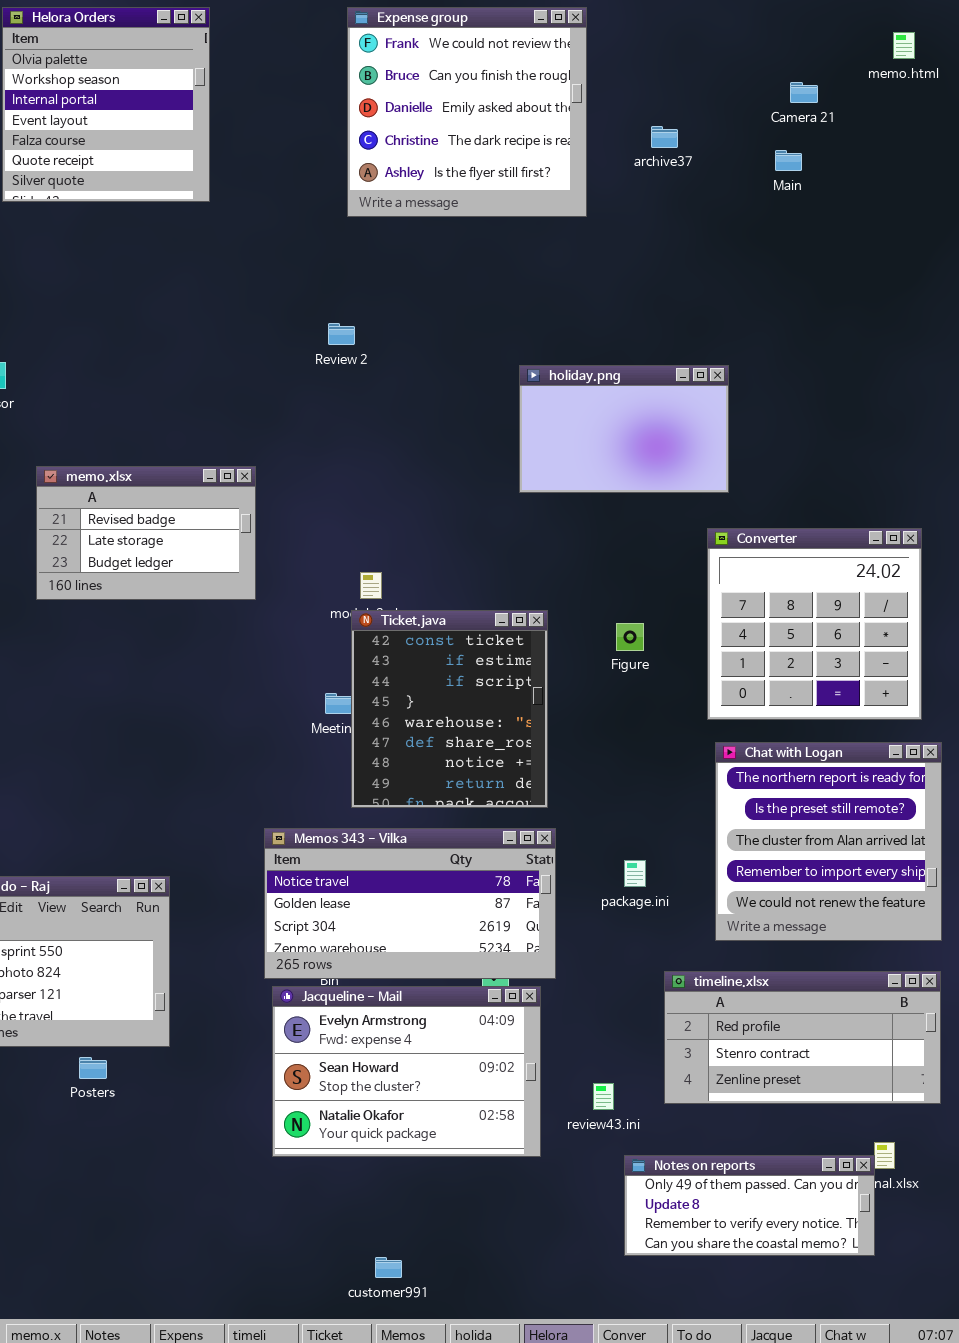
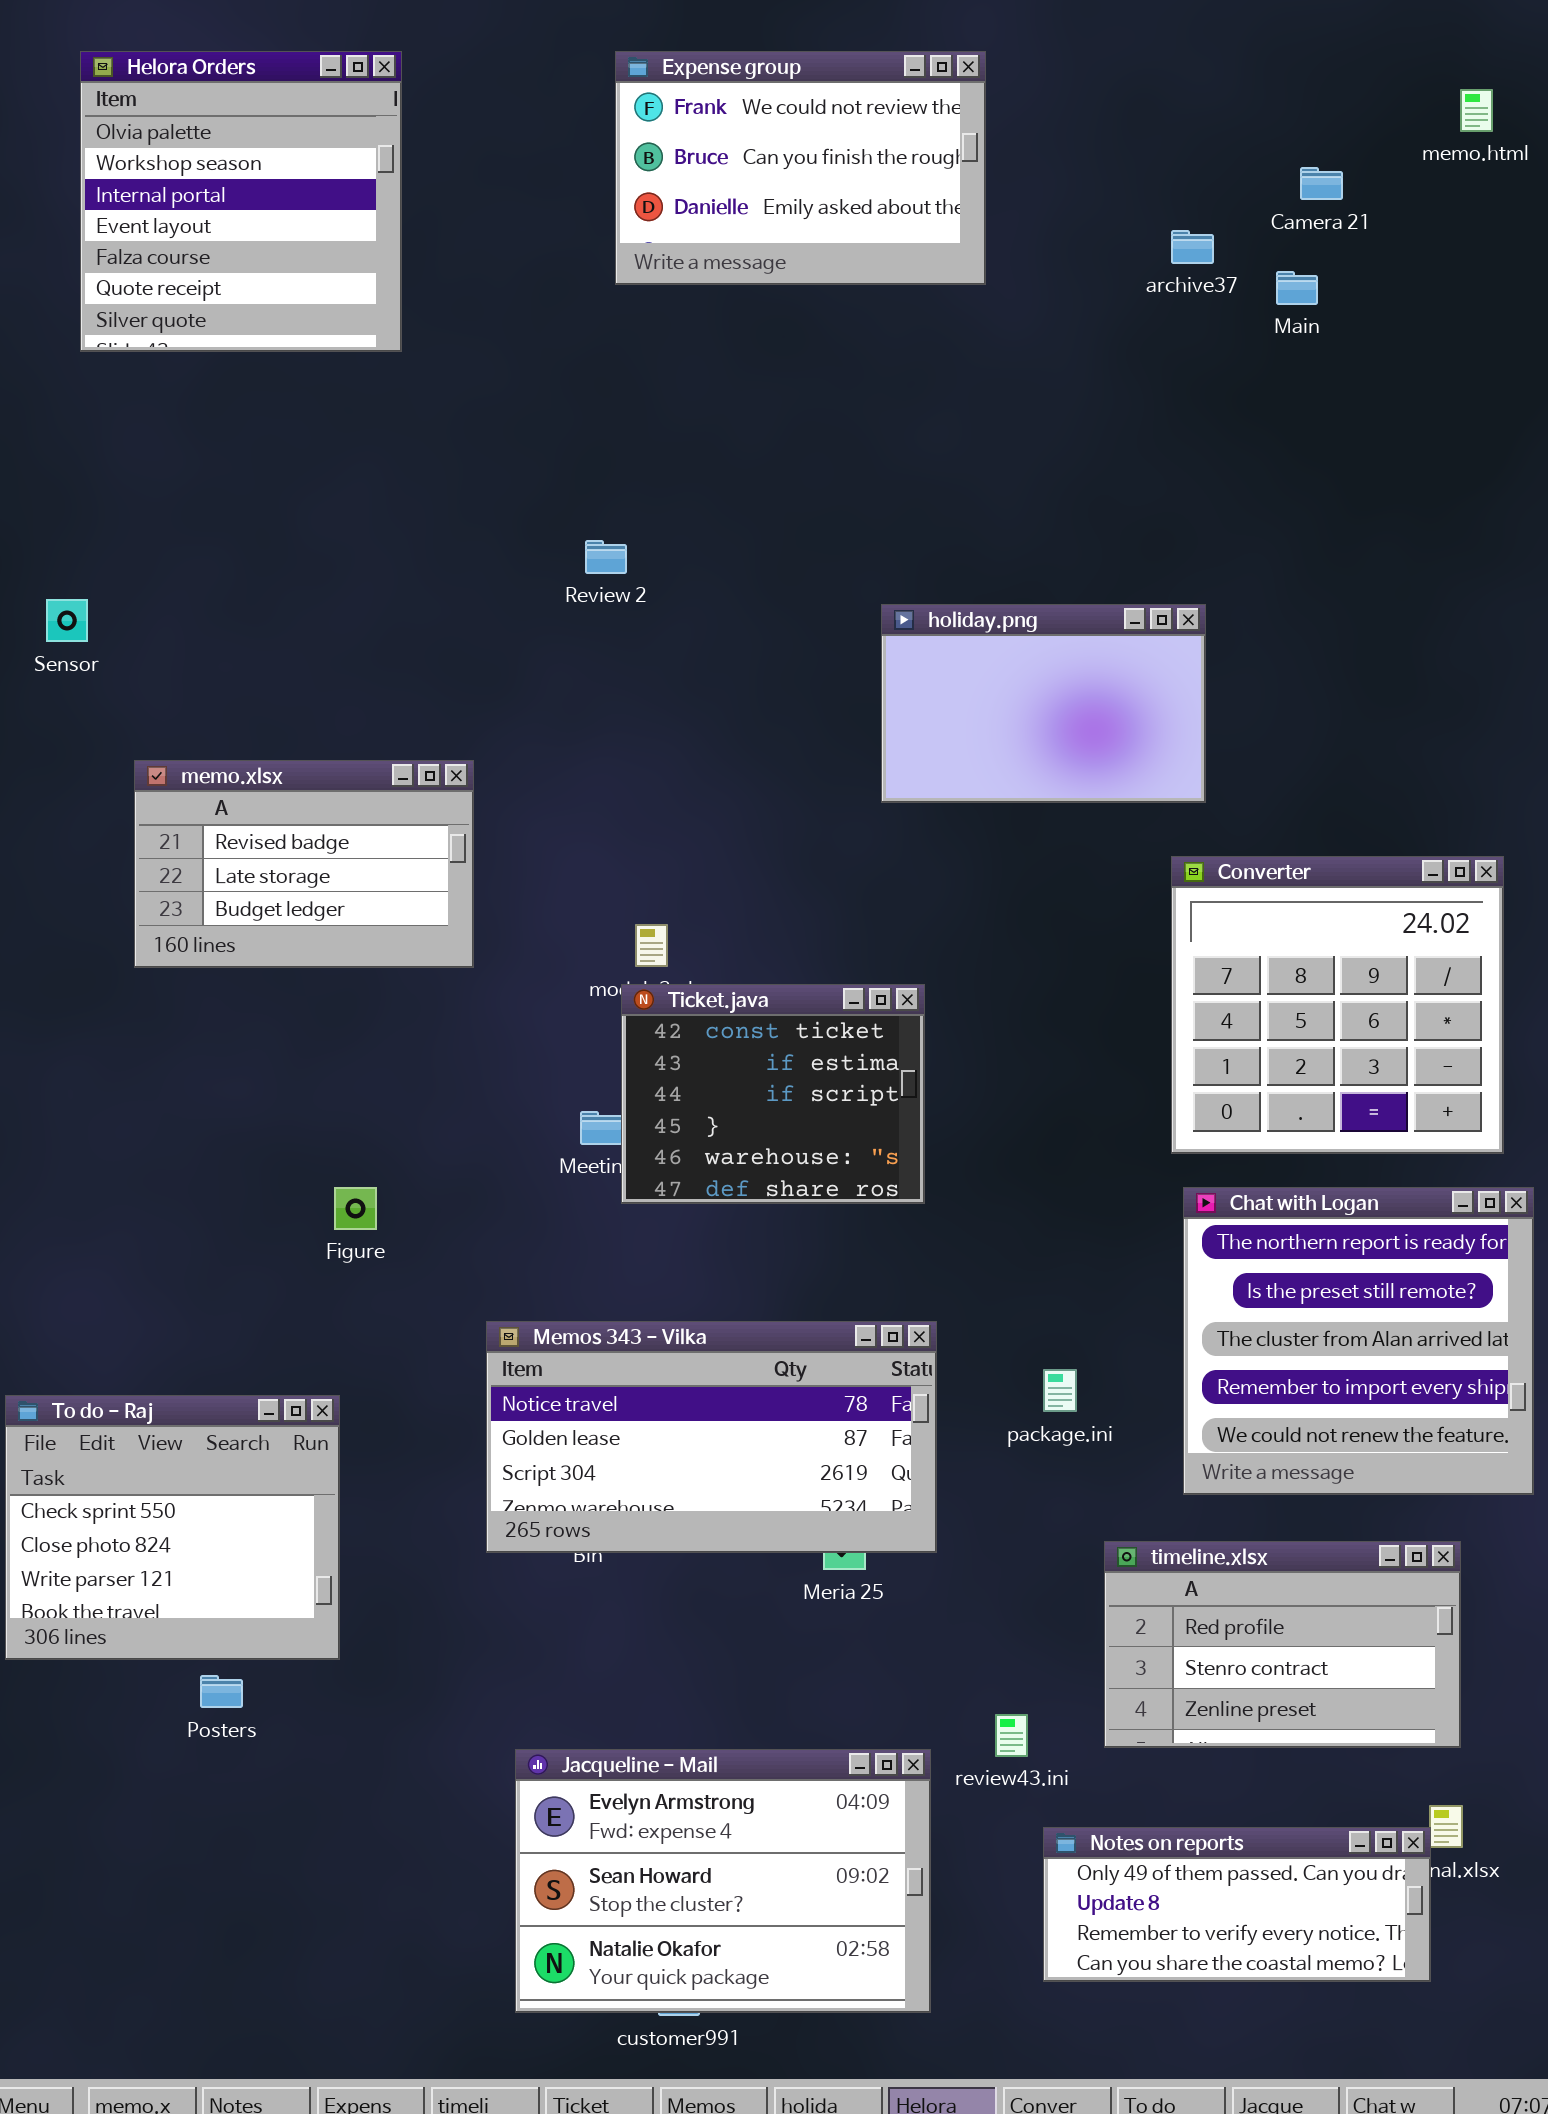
Expense group: [347,7,587,217] -> [615,51,986,285], resized
archive37: [651,126,678,148] -> [1171,230,1214,264], moved
Ticket.java: [351,610,548,808] -> [621,984,925,1204], resized
Figure: [616,623,644,651] -> [334,1187,377,1230], moved
timeline.xlsx: [664,971,941,1104] -> [1104,1541,1461,1748], resized
Jacqueline - Mail: [272,986,541,1157] -> [515,1749,931,2013], moved

